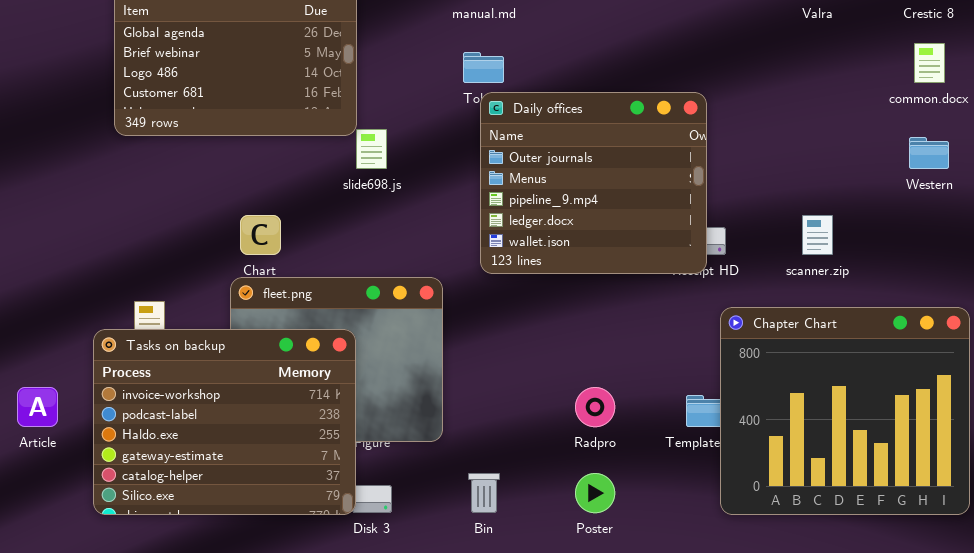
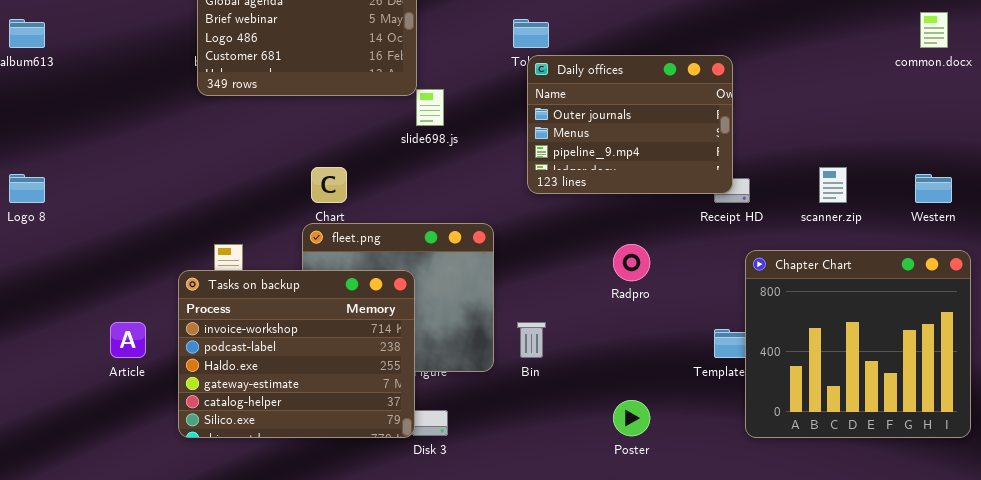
Daily offices: [480,92,707,274] -> [527,55,733,194], resized
Western: [909,137,949,169] -> [915,174,952,203], moved
Radpro: [575,387,615,427] -> [613,244,650,281], moved
Bin: [468,473,500,513] -> [517,322,546,358], moved

